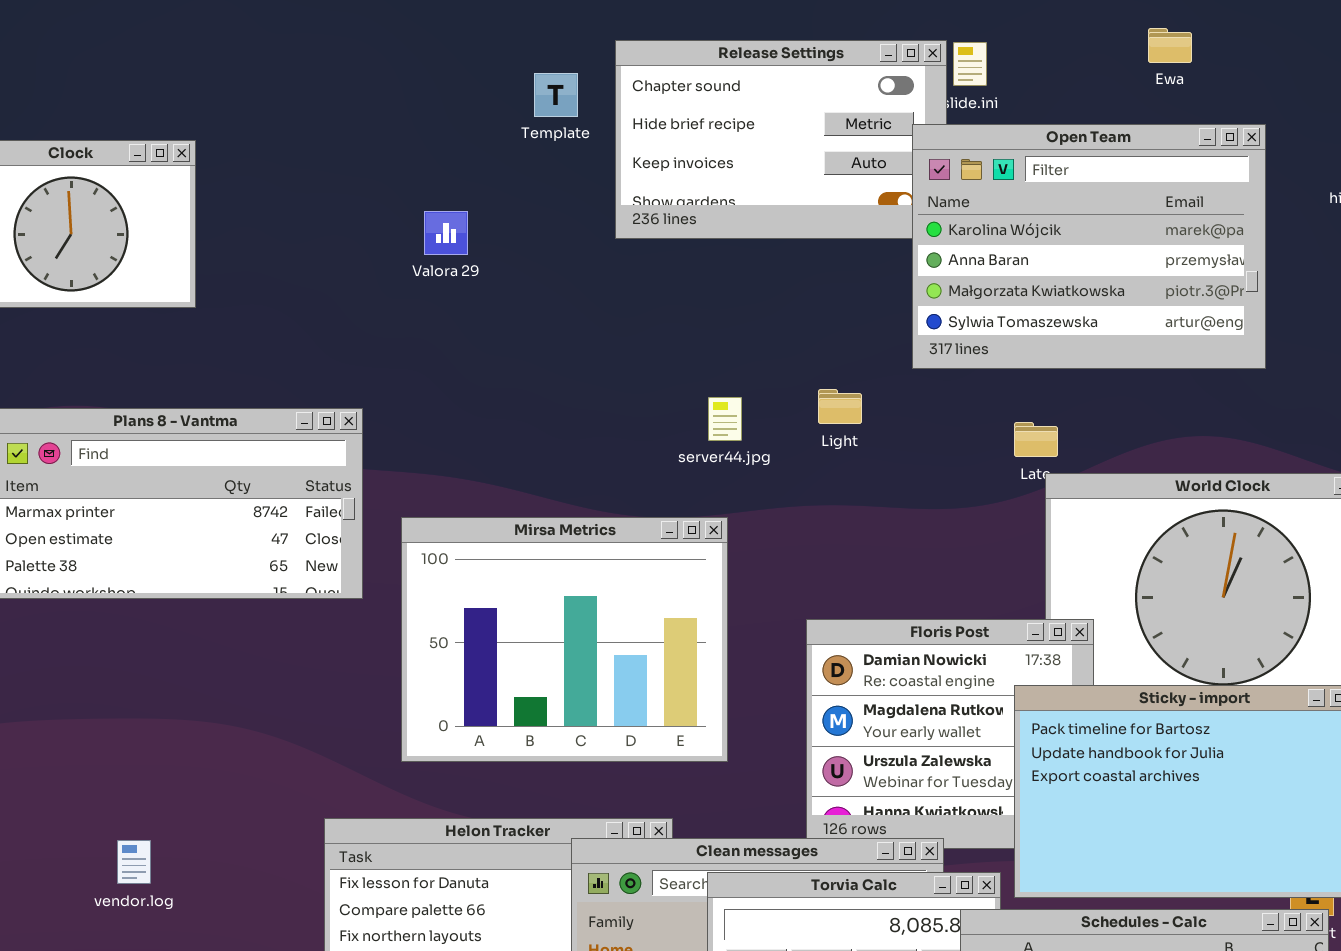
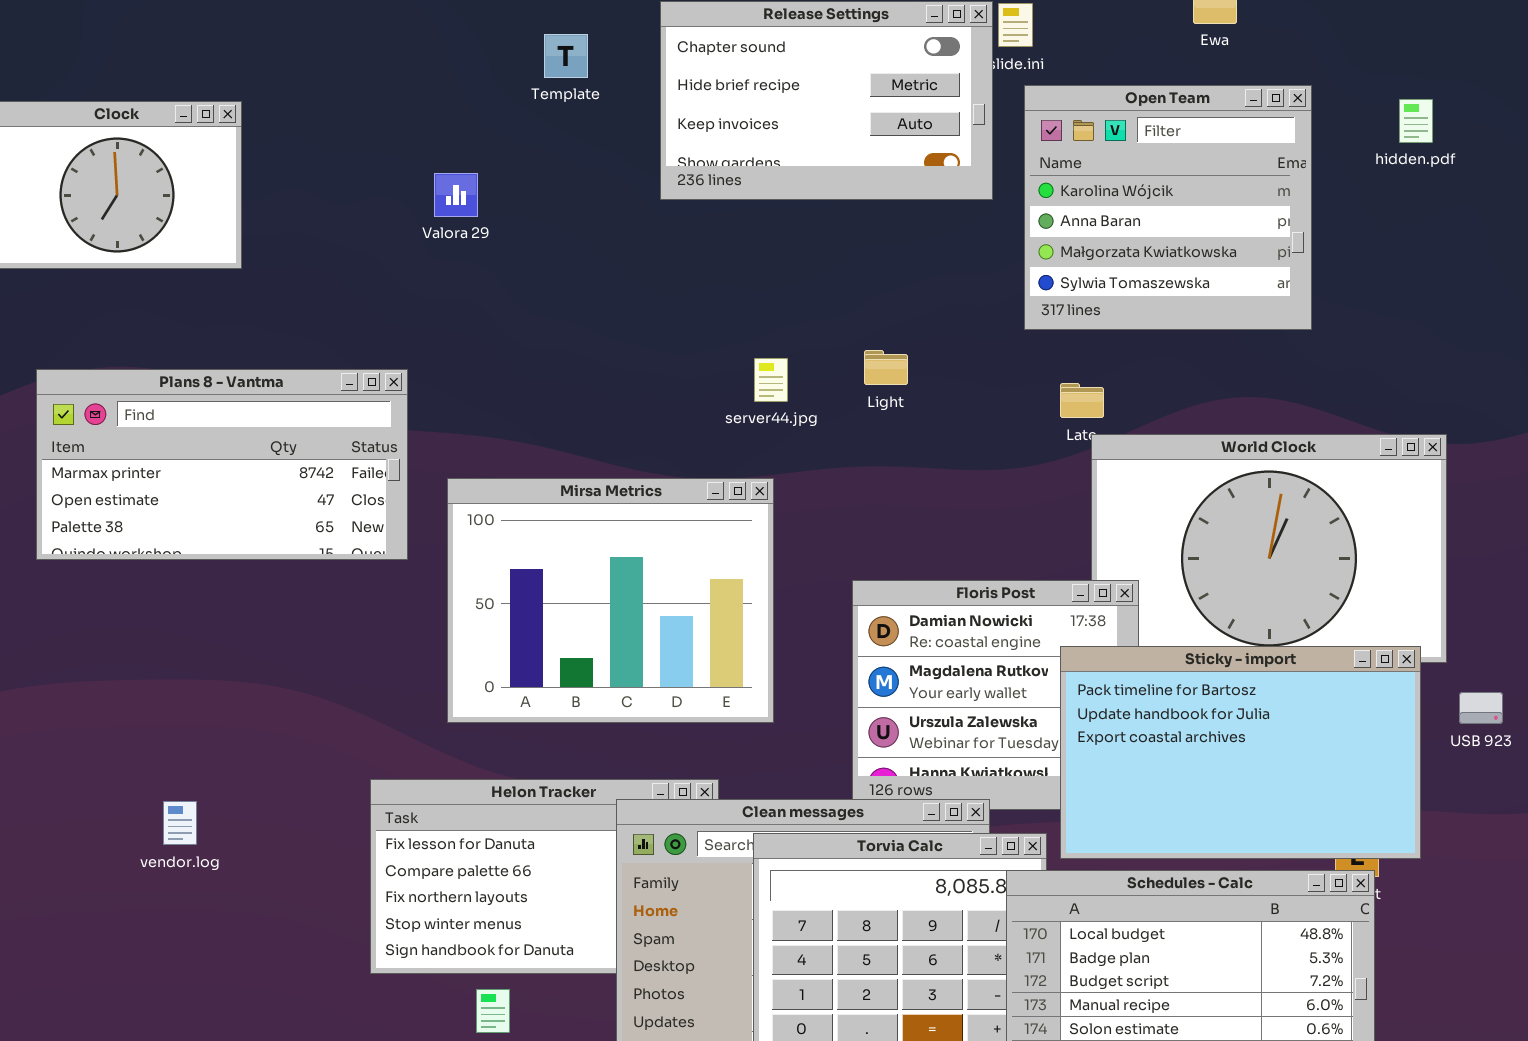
Template: [534,73,578,117] -> [544,34,588,78], moved
Open Team: [912,124,1266,369] -> [1024,85,1312,330], resized
Valora 29: [424,211,468,255] -> [434,173,478,217], moved

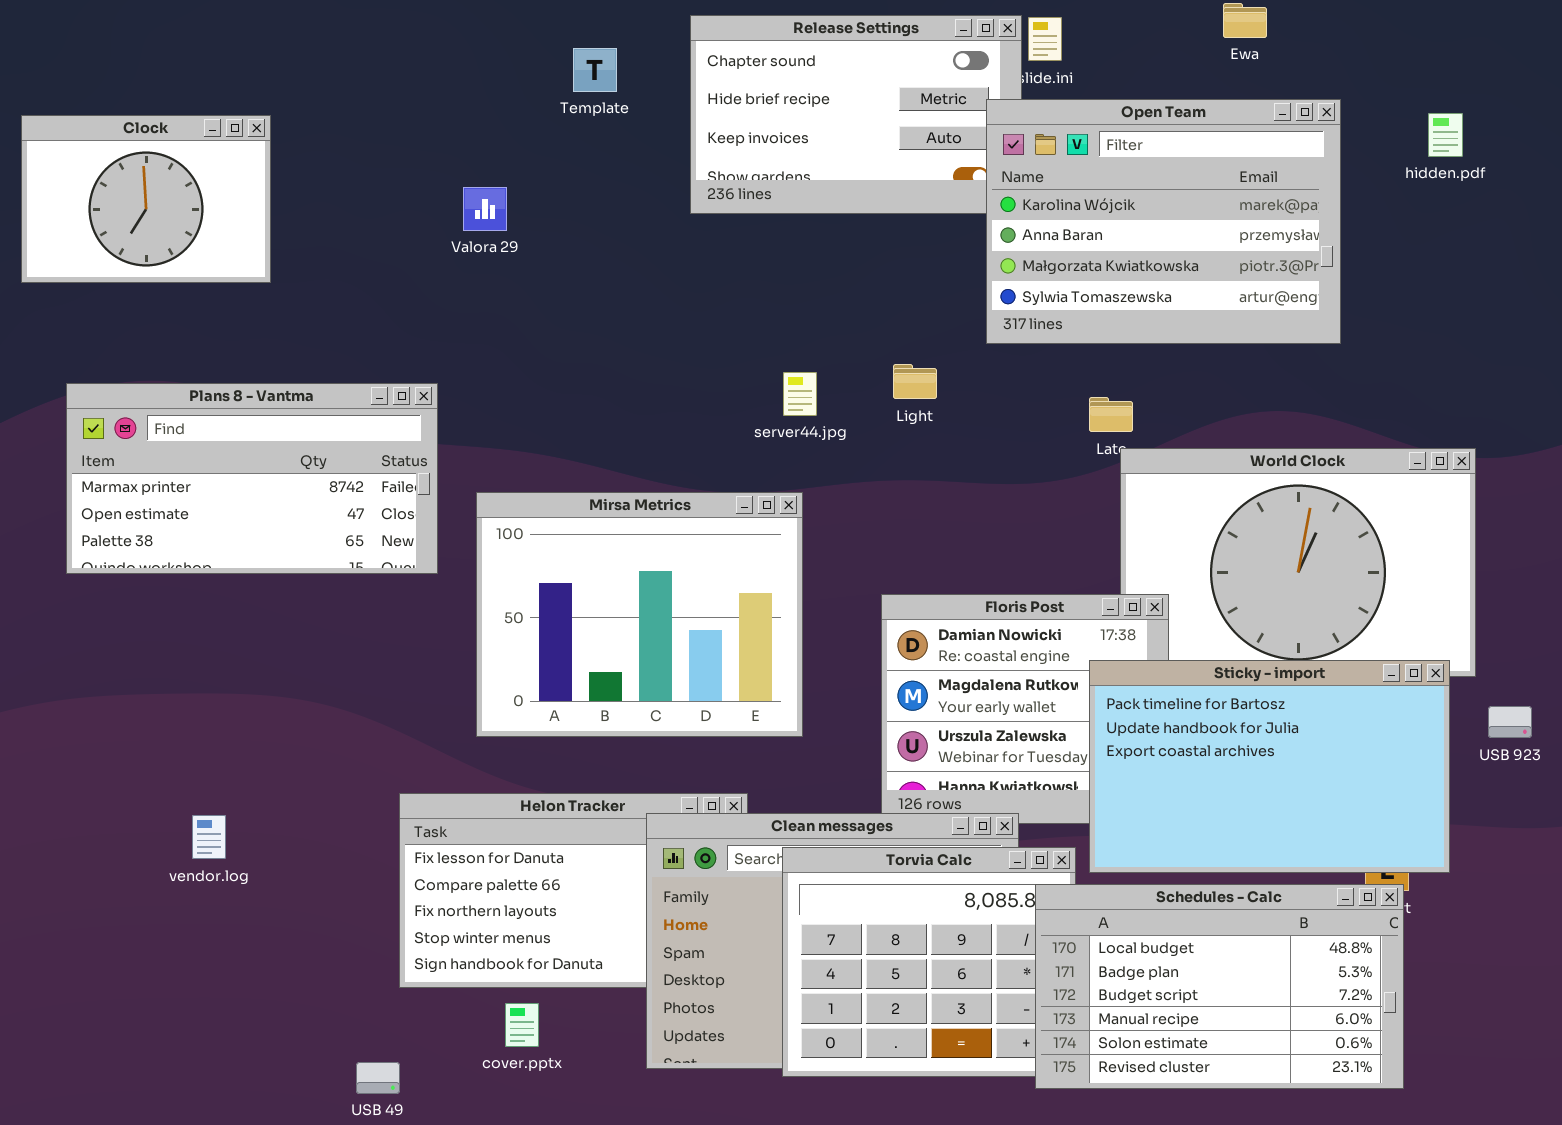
Open Team: [1024,85,1312,330] -> [986,99,1341,344], resized

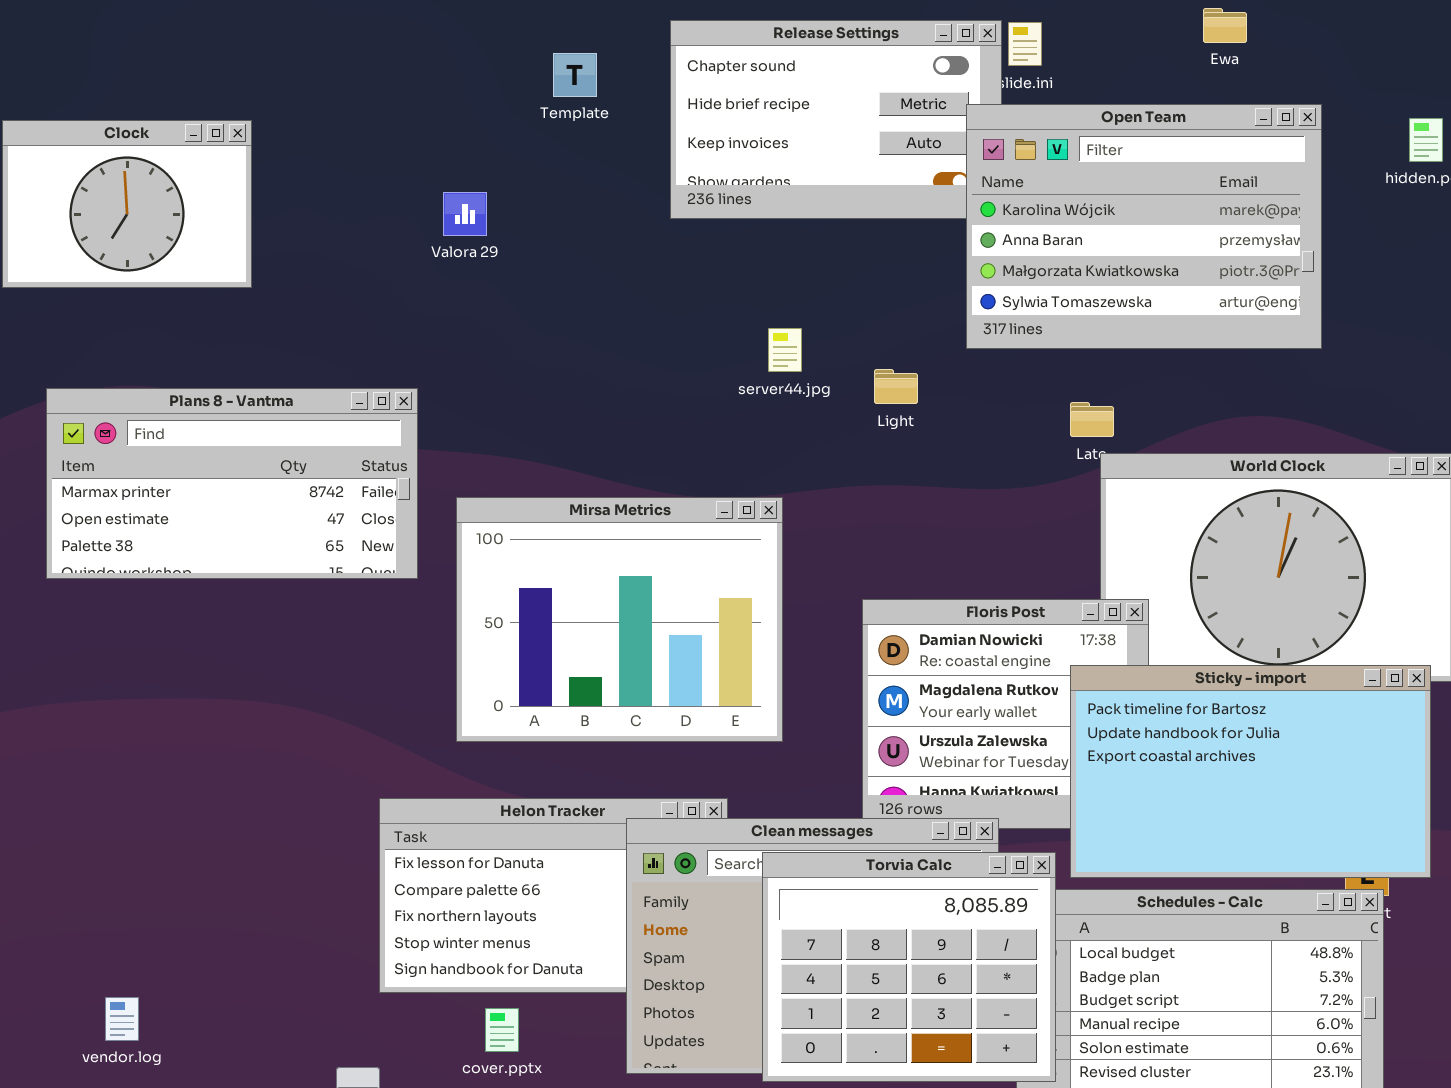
server44.jpg: [783,372,817,416] -> [768,328,802,372], moved
vendor.log: [192,815,226,859] -> [105,997,139,1041], moved
Torvia Calc: [782,847,1076,1077] -> [762,852,1056,1082], raised

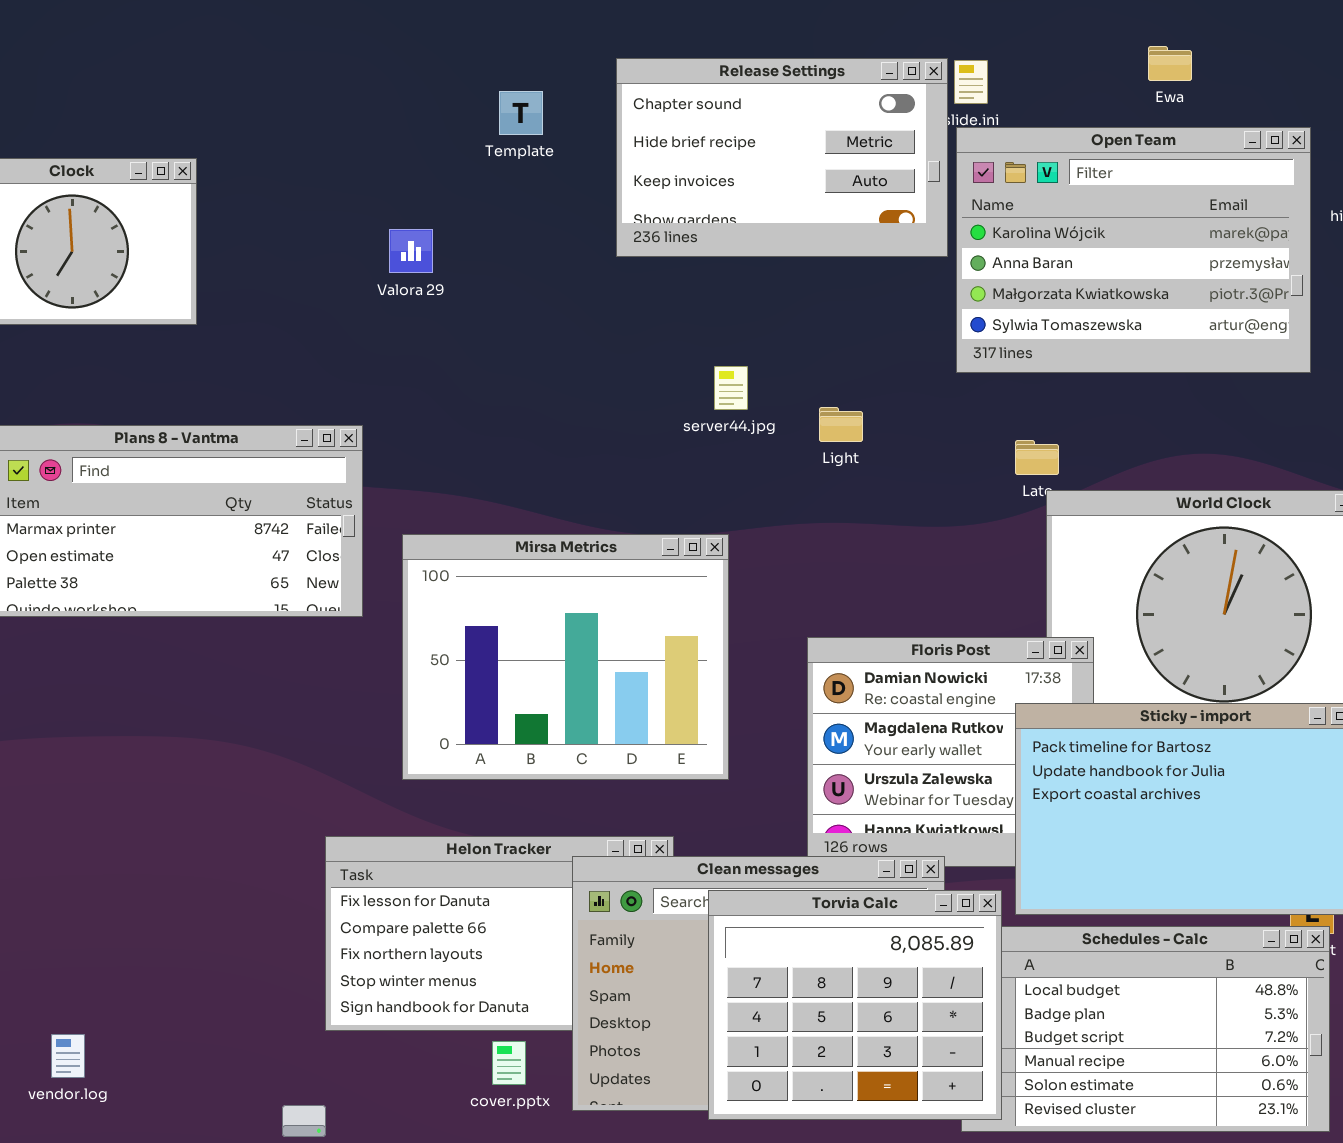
Open Team: [966,104,1322,349] -> [956,127,1311,373], moved
cover.pptx: [485,1008,519,1052] -> [492,1041,526,1085], moved

